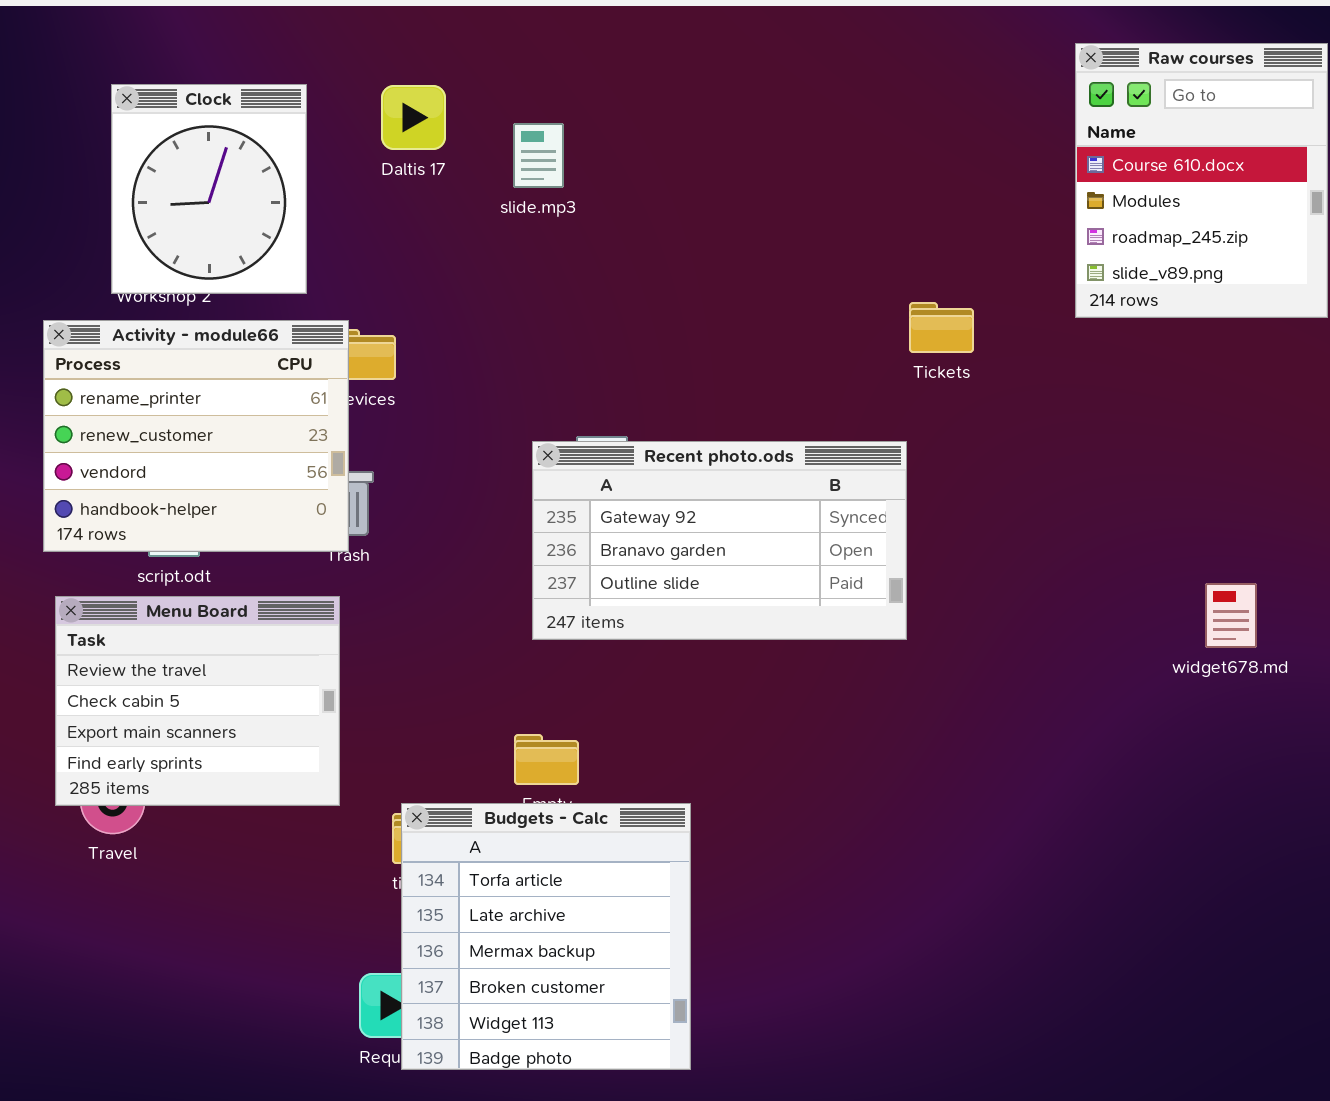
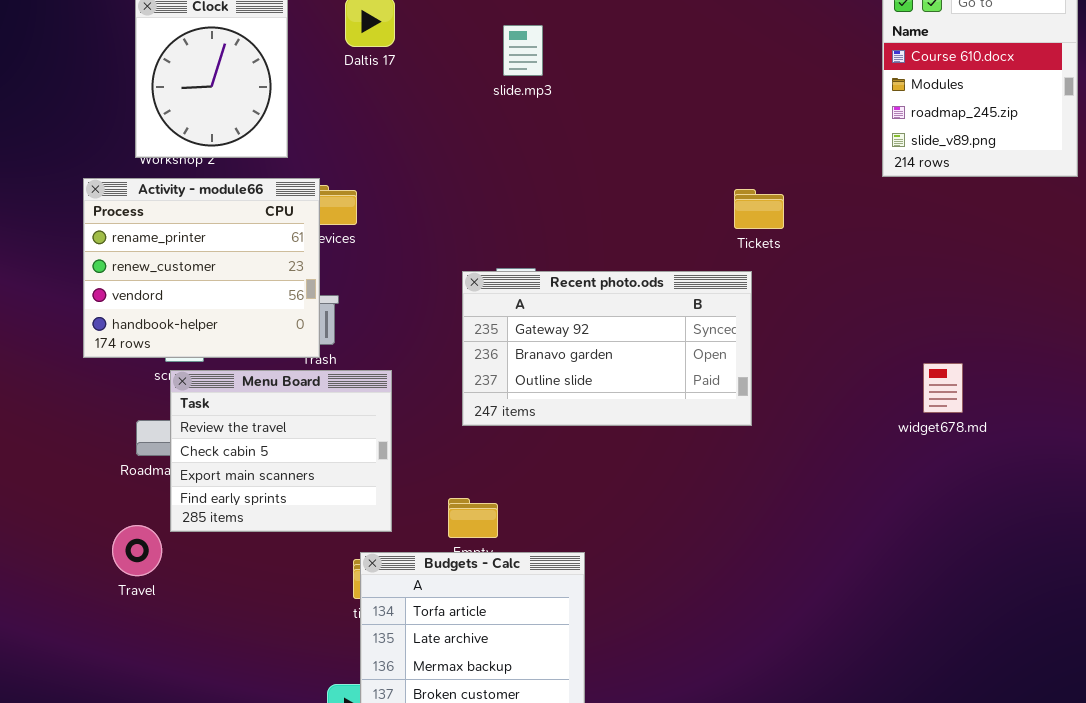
slide.mp3: [513,123,564,188] -> [503,25,543,76], moved
Tickets: [909,302,974,353] -> [734,189,784,229], moved
widget678.md: [1205,583,1257,648] -> [923,363,963,413], moved
Menu Board: [55,596,340,806] -> [170,370,392,532], moved

